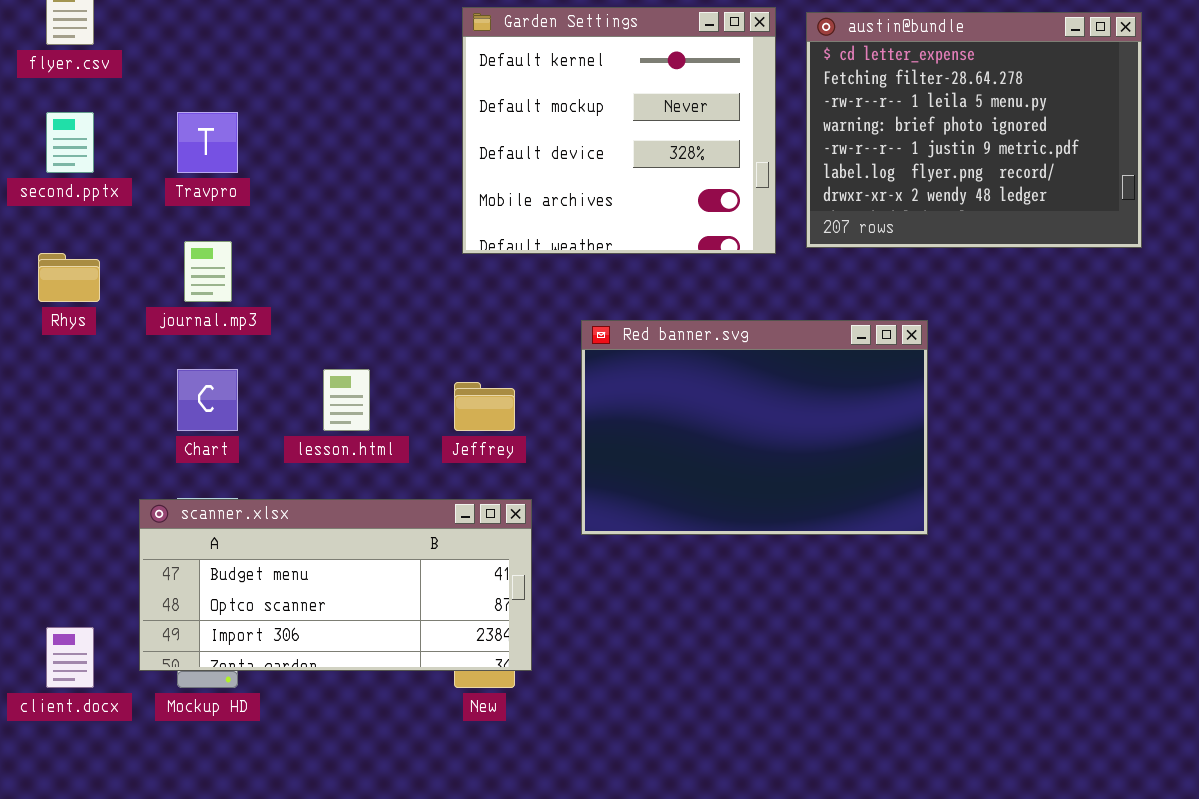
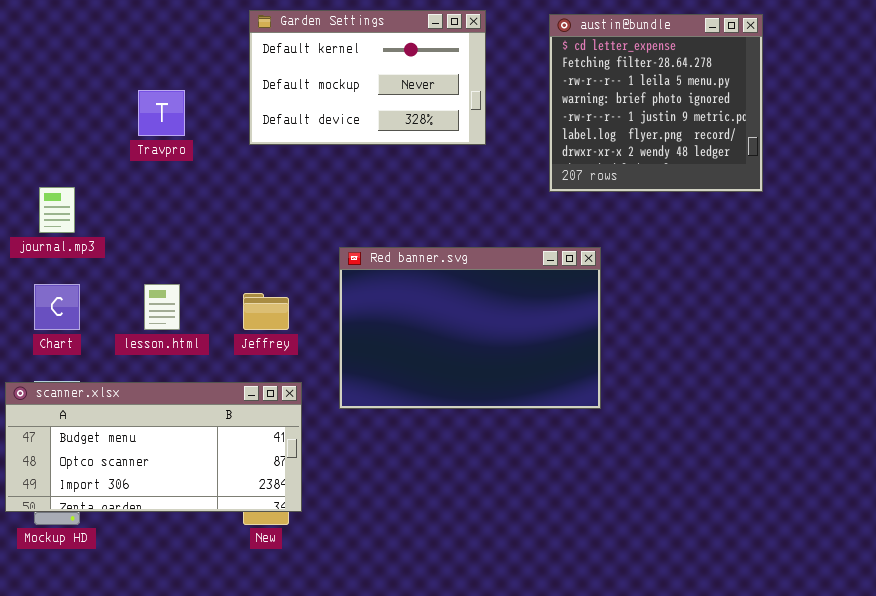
Garden Settings: [462,7,776,254] -> [249,10,486,145], resized
austin@bundle: [806,12,1142,248] -> [549,14,763,192], resized
Travpro: [177,112,238,173] -> [138,90,185,136], moved

